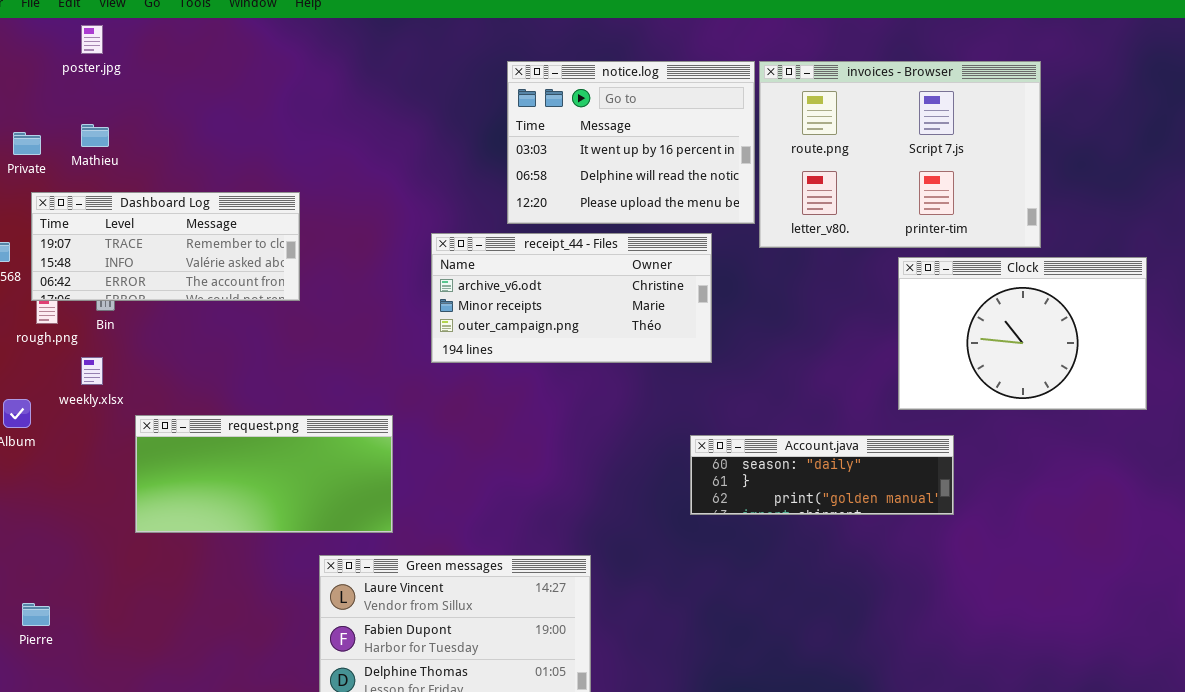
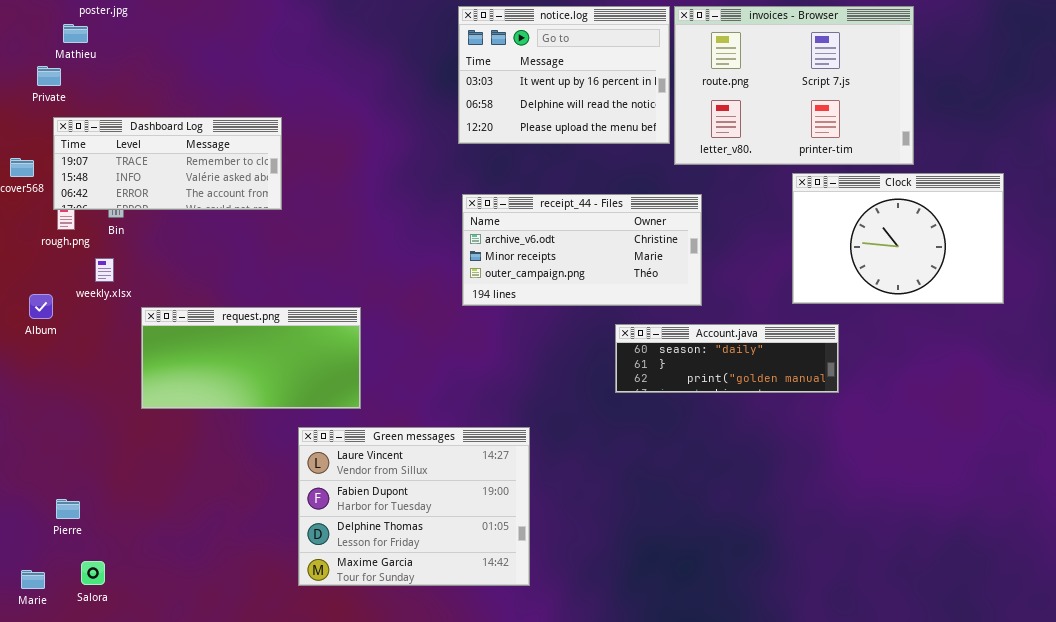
Mathieu: [81,124,109,147] -> [63,24,88,43], moved
receipt_44 - Files: [431,233,712,363] -> [462,194,702,306], moved
Pierre: [22,603,50,626] -> [56,499,80,519], moved

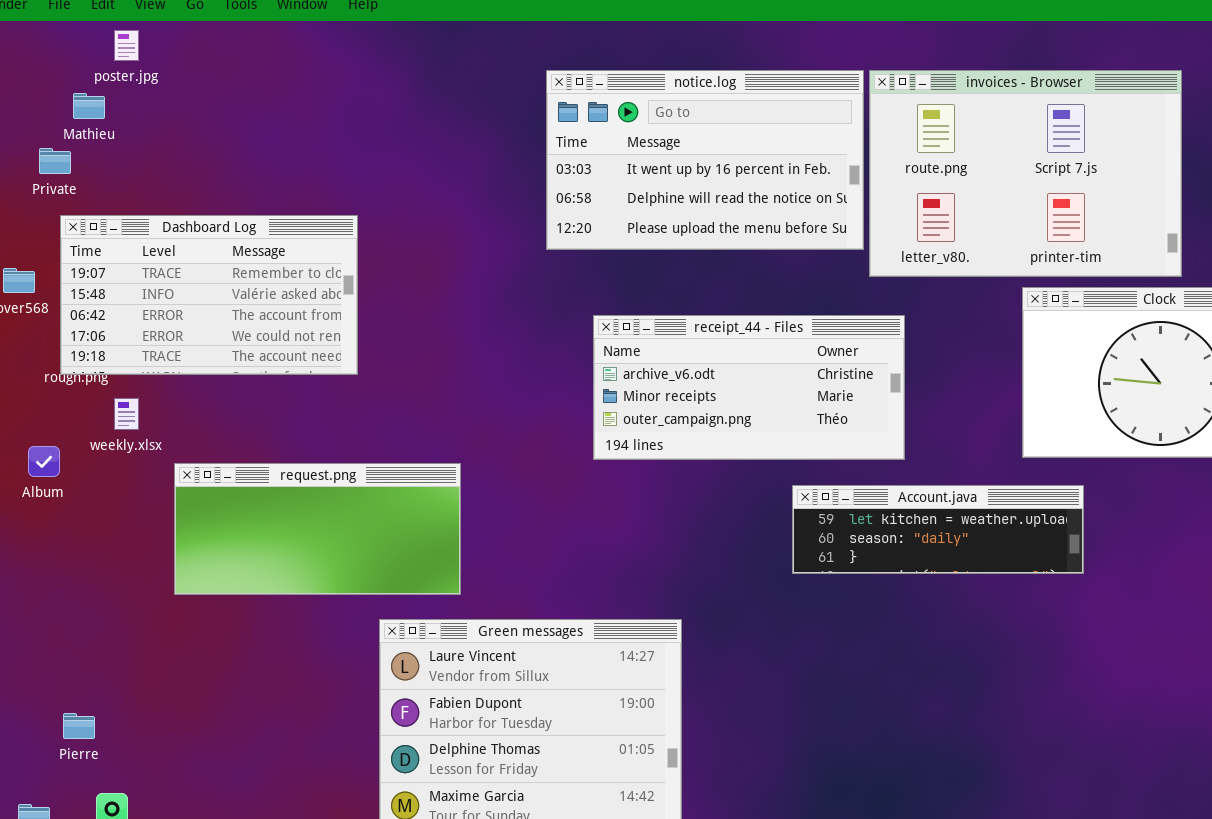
notice.log: [458,6,670,144] -> [546,70,864,250], resized
Dashboard Log: [53,117,282,210] -> [60,215,358,375], resized
Account.java: [615,324,839,393] -> [792,485,1084,574], scrolled up 1 row

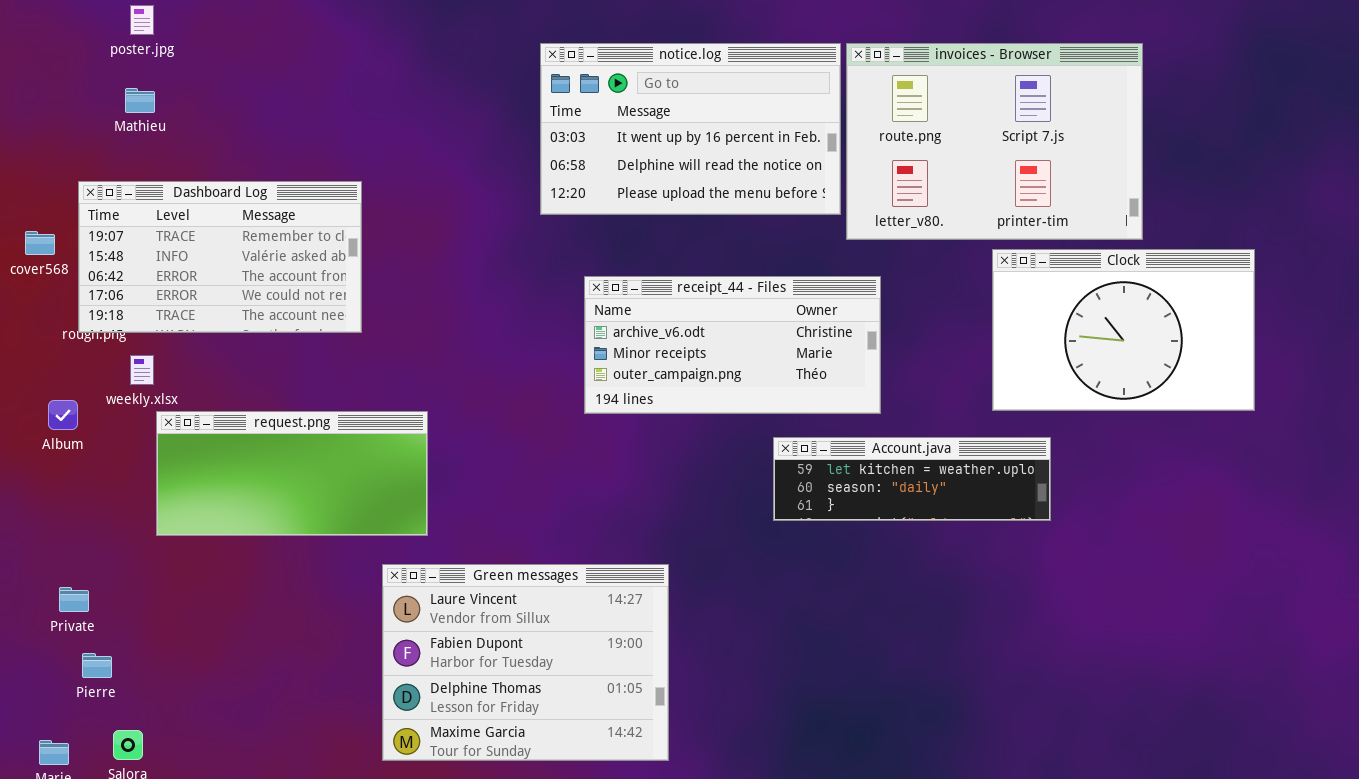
Mathieu: [73,93,105,119] -> [125,88,155,113], moved
Private: [39,148,71,174] -> [59,587,89,612], moved
request.png: [174,463,461,595] -> [156,411,428,536], moved

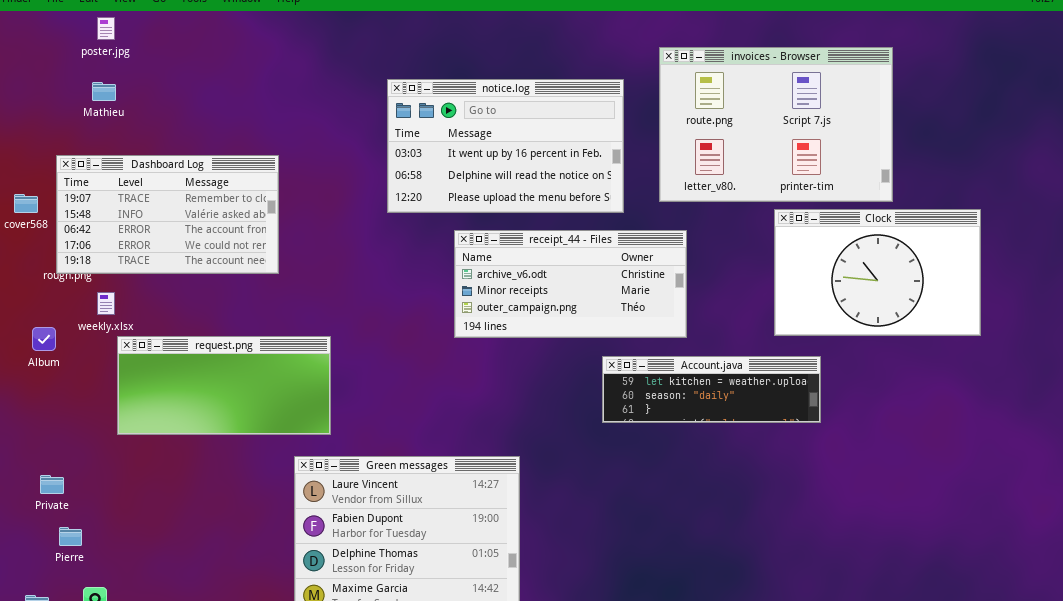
notice.log: [540,43,841,215] -> [387,79,624,213], moved

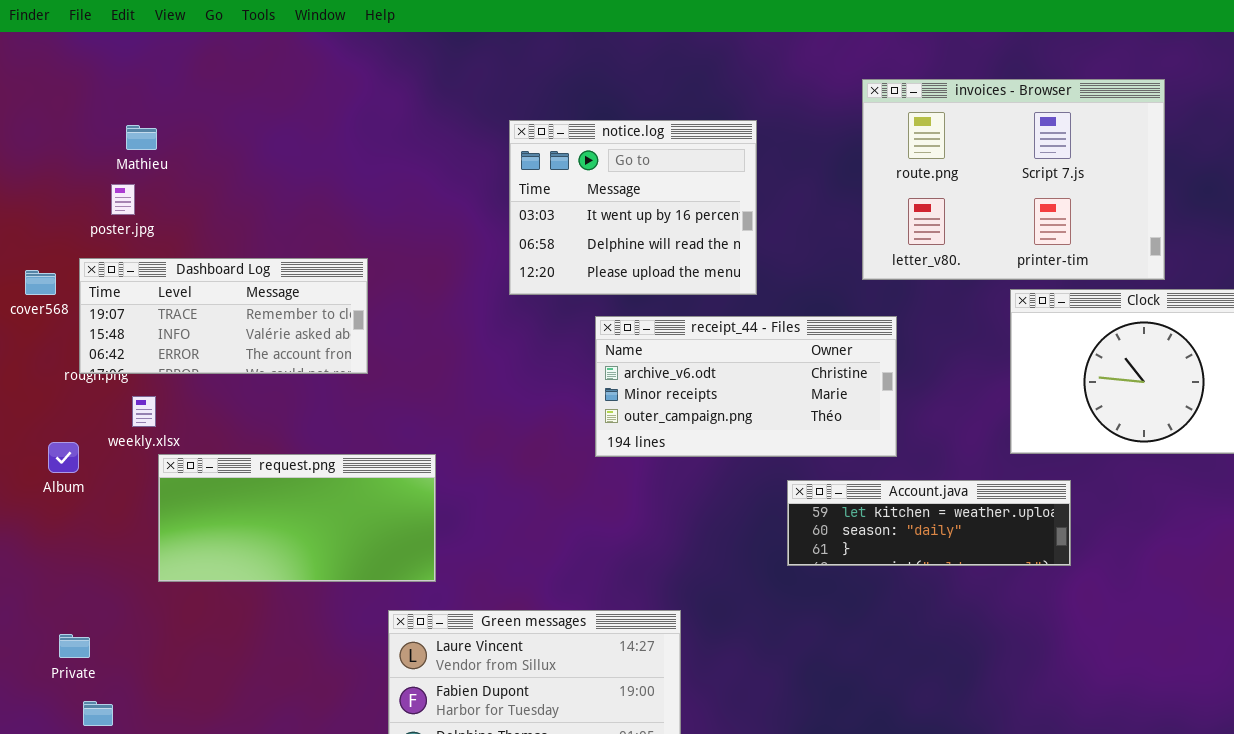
poster.jpg: [97,17,115,40] -> [111,184,135,215], moved
notice.log: [387,79,624,213] -> [509,120,757,295], resized
Dashboard Log: [56,155,279,274] -> [79,258,368,374], resized

